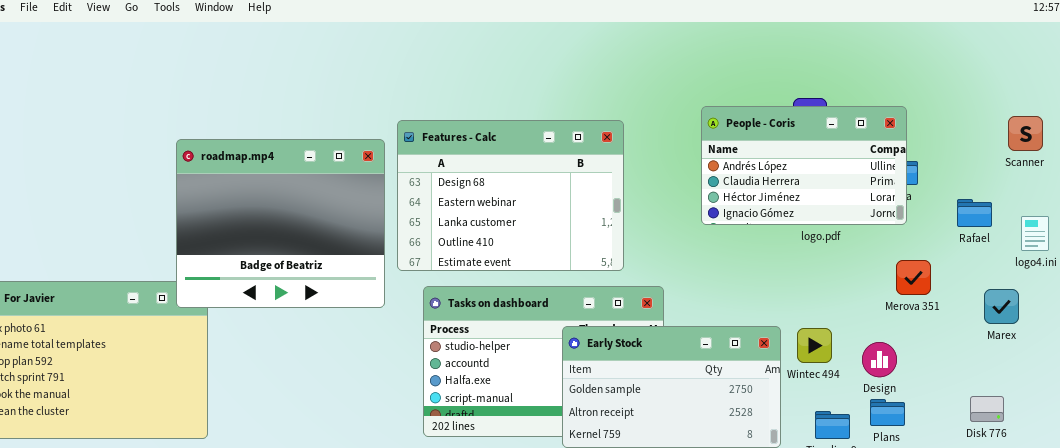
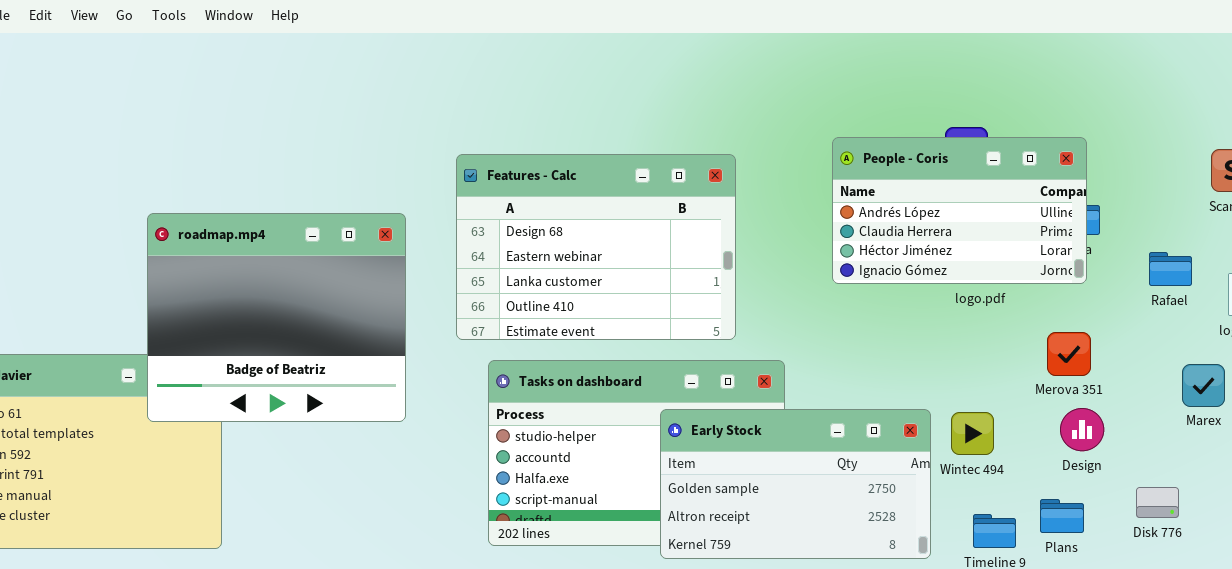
roadmap.mp4: [176,139,385,308] -> [147,213,406,422], moved
Merova 351: [896,260,931,295] -> [1047,332,1091,376], moved
Design: [862,342,897,377] -> [1060,408,1104,451], moved
Disk 776: [970,396,1004,422] -> [1136,487,1179,518], moved

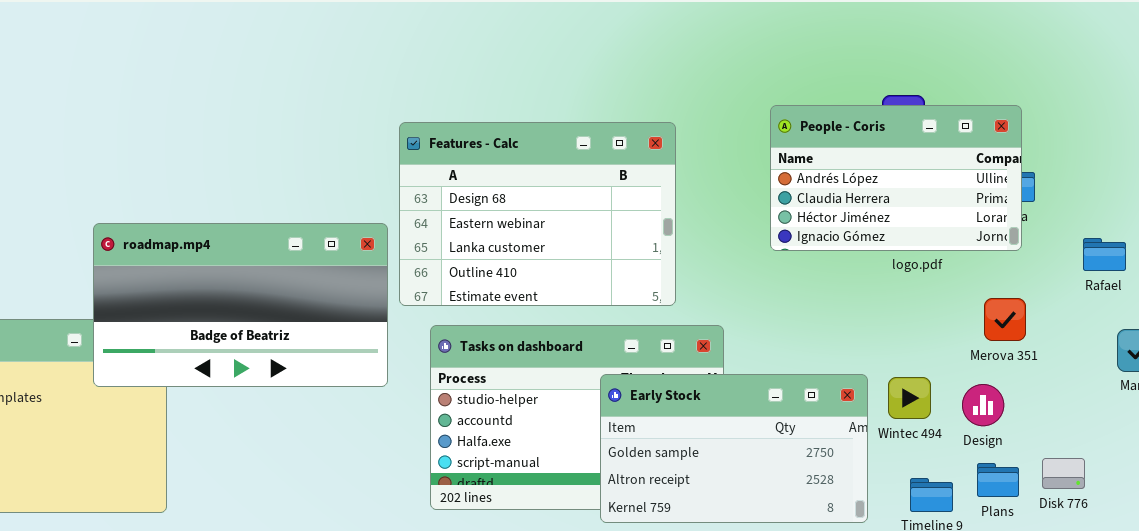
roadmap.mp4: [147,213,406,422] -> [93,223,388,387], resized
Rafael: [1149,252,1192,286] -> [1083,238,1126,271], moved
Design: [1060,408,1104,451] -> [962,384,1004,426], moved
Disk 776: [1136,487,1179,518] -> [1042,458,1085,489], moved

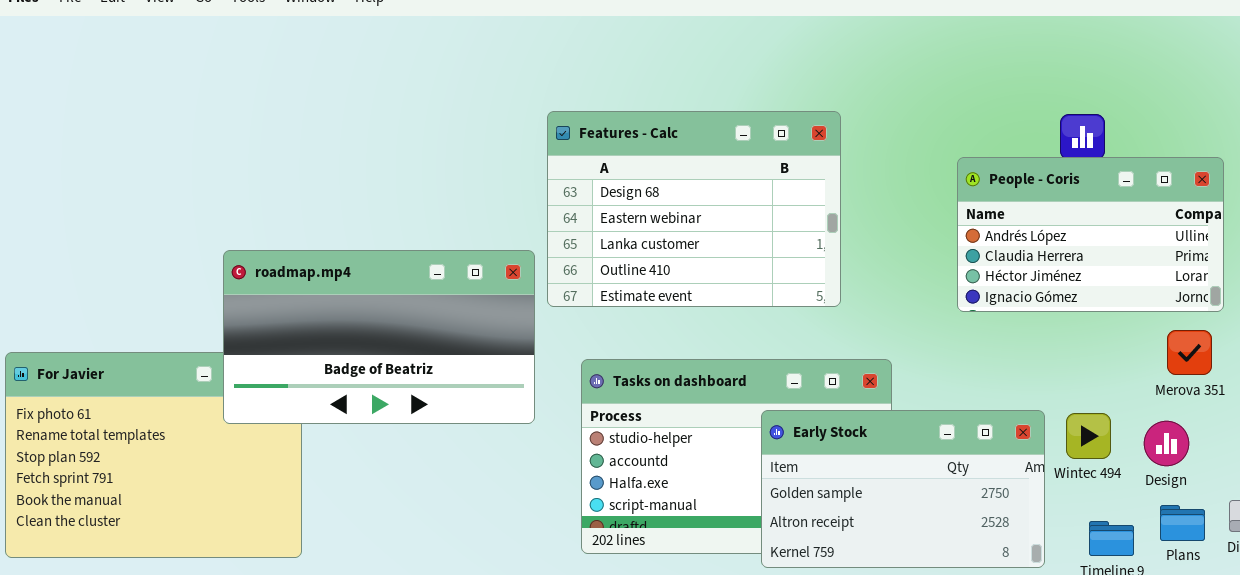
People - Coris: [770,105,1022,251] -> [957,157,1224,312], moved
Features - Calc: [399,122,676,306] -> [547,111,841,307], moved

